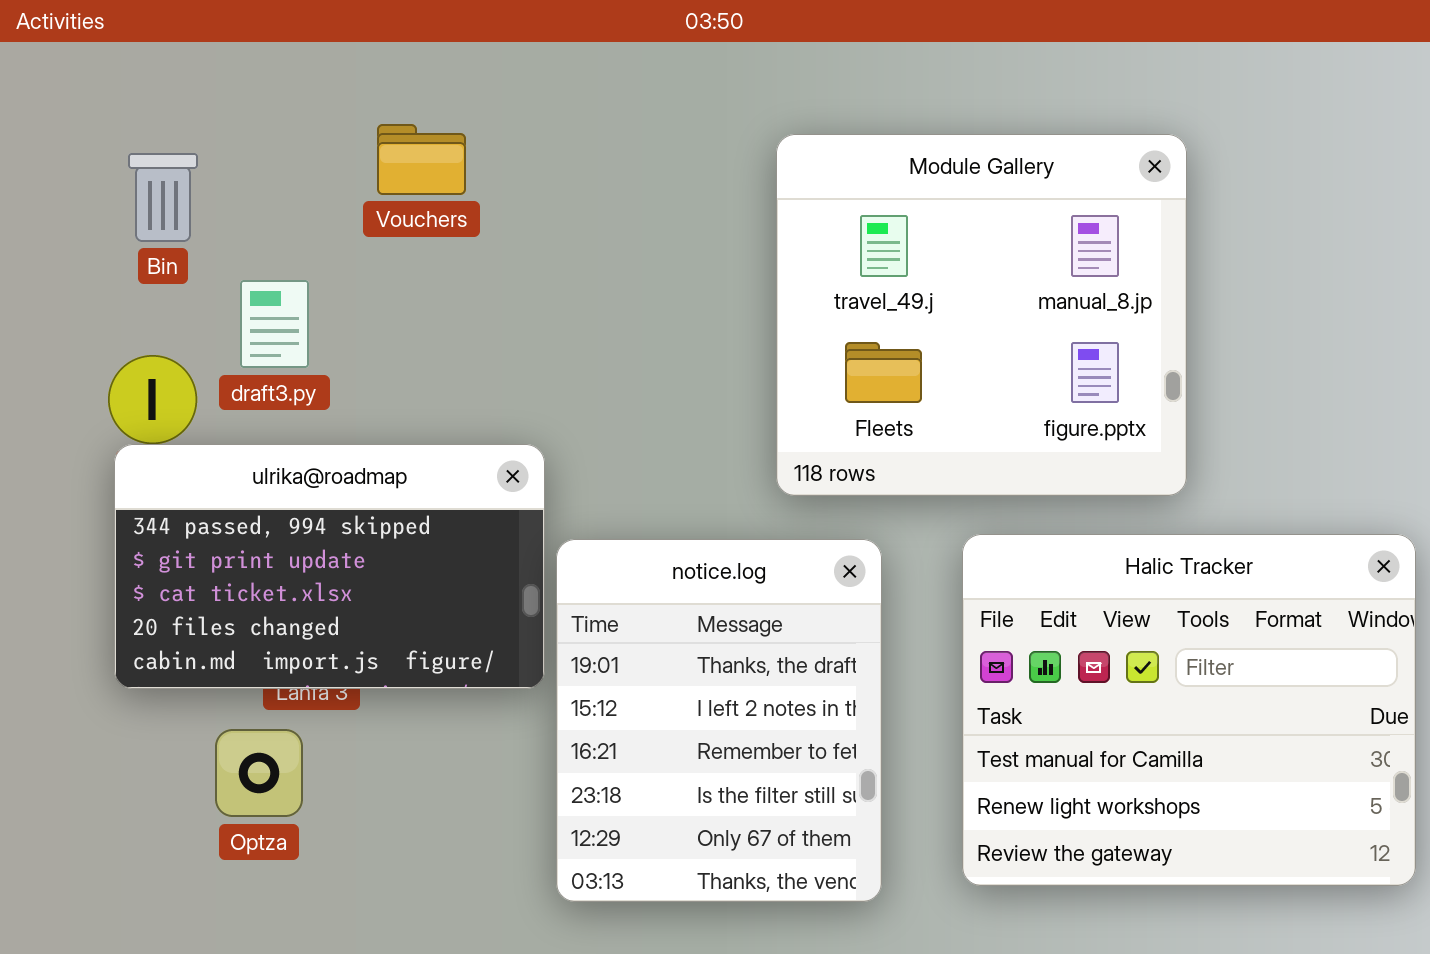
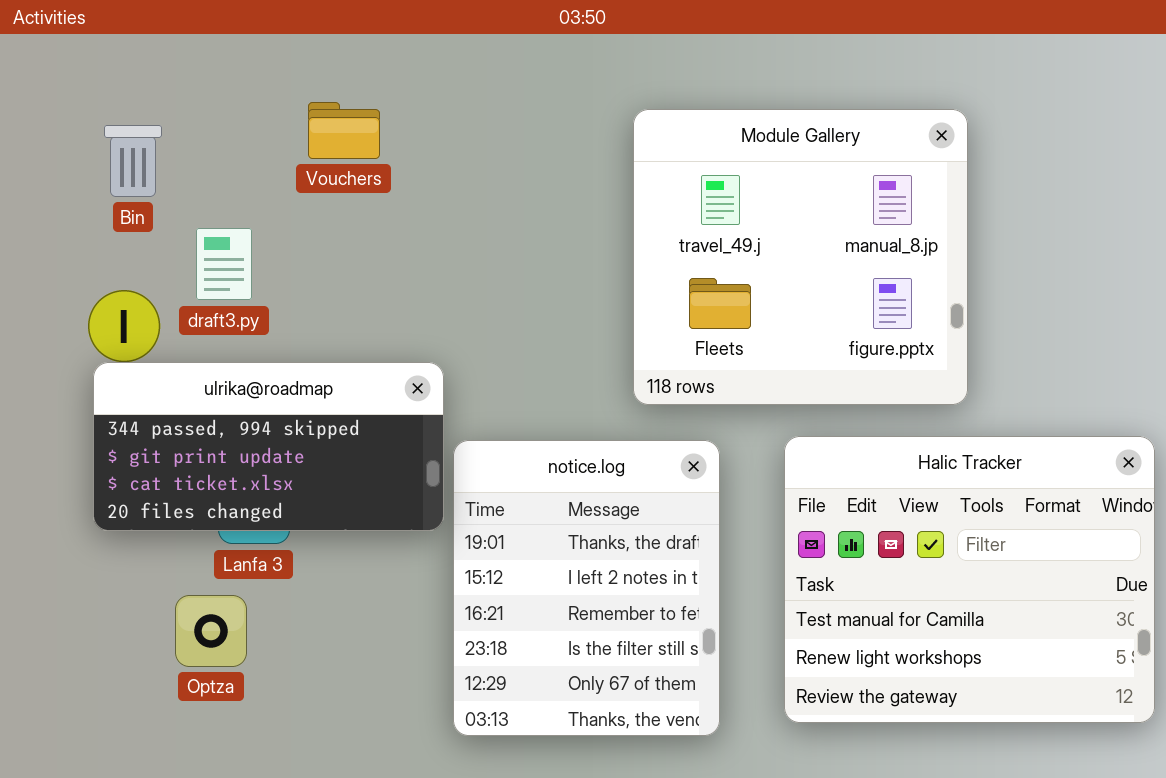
ulrika@roadmap: [114,444,545,689] -> [93,362,444,531], resized

